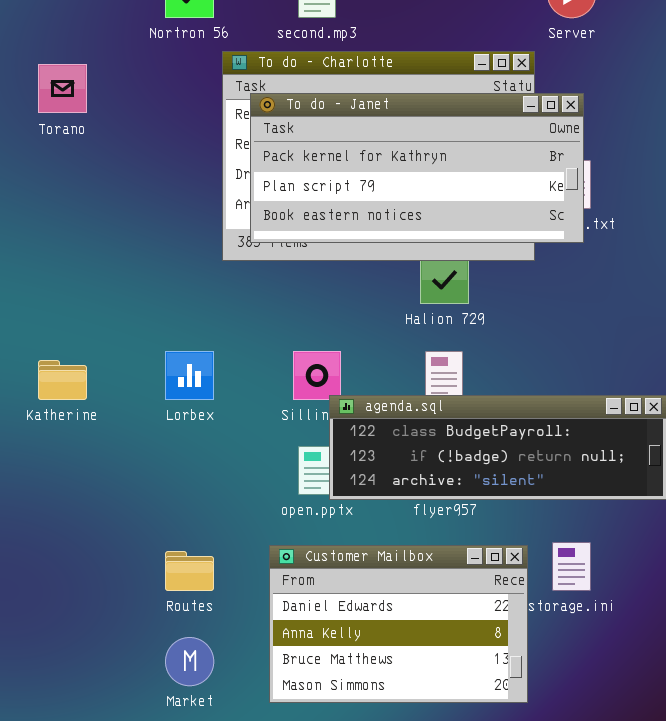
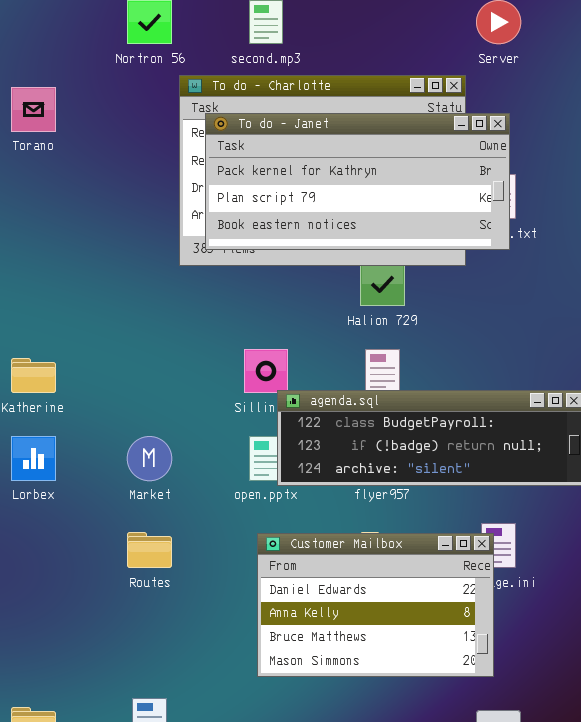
Lorbex: [165,351,214,400] -> [11,436,56,481], moved
Customer Mailbox: [269,545,528,703] -> [257,533,494,677], moved
Market: [165,637,214,686] -> [127,436,172,481], moved

